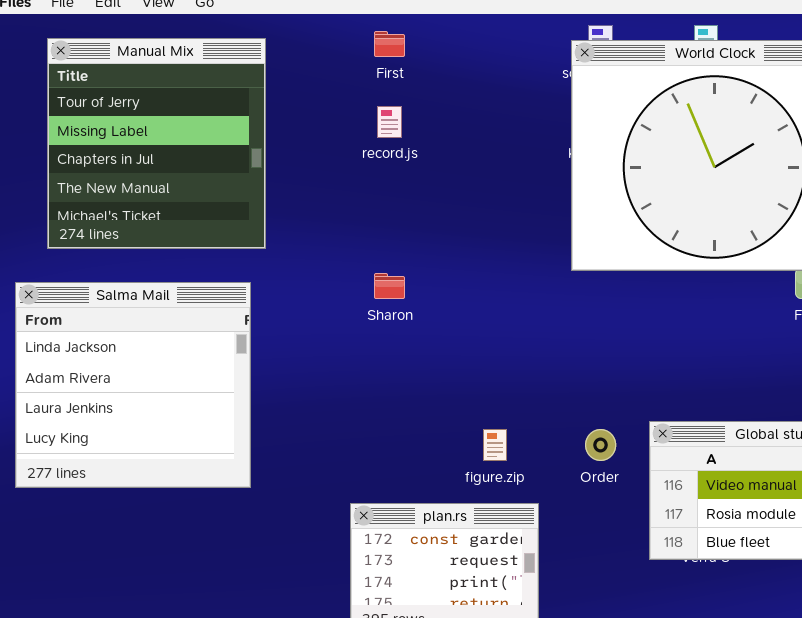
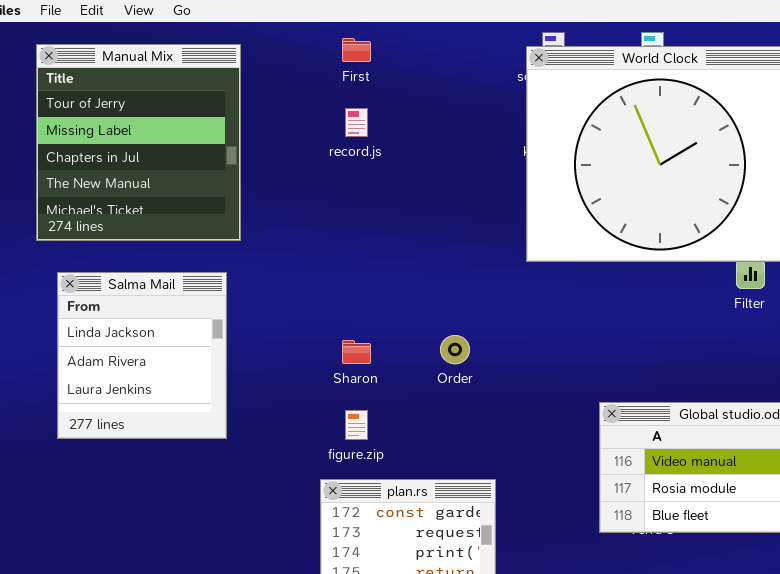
Sharon: [374,273,405,299] -> [342,340,371,364], moved
Salma Mail: [15,282,251,488] -> [57,272,227,439], resized
figure.zip: [483,429,507,461] -> [345,410,368,440], moved
Order: [585,429,616,461] -> [440,335,470,364], moved

